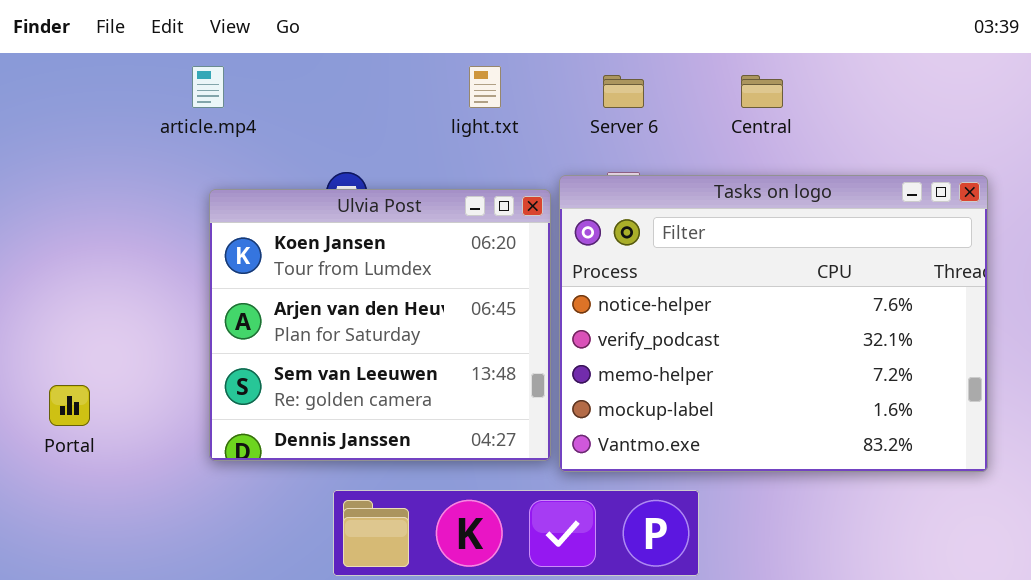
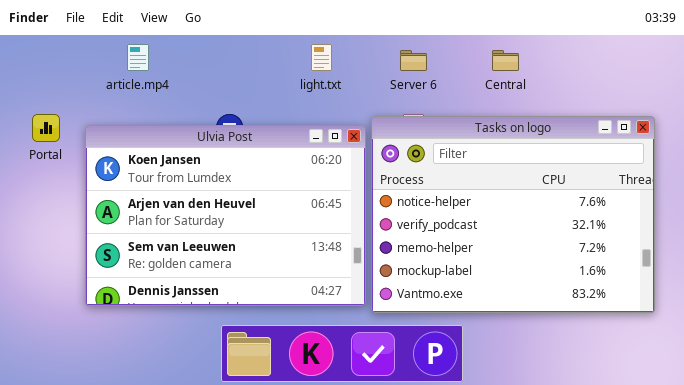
Ulvia Post: [209,189,551,461] -> [85,125,366,306], resized
Portal: [49,385,90,426] -> [32,114,60,142], moved

